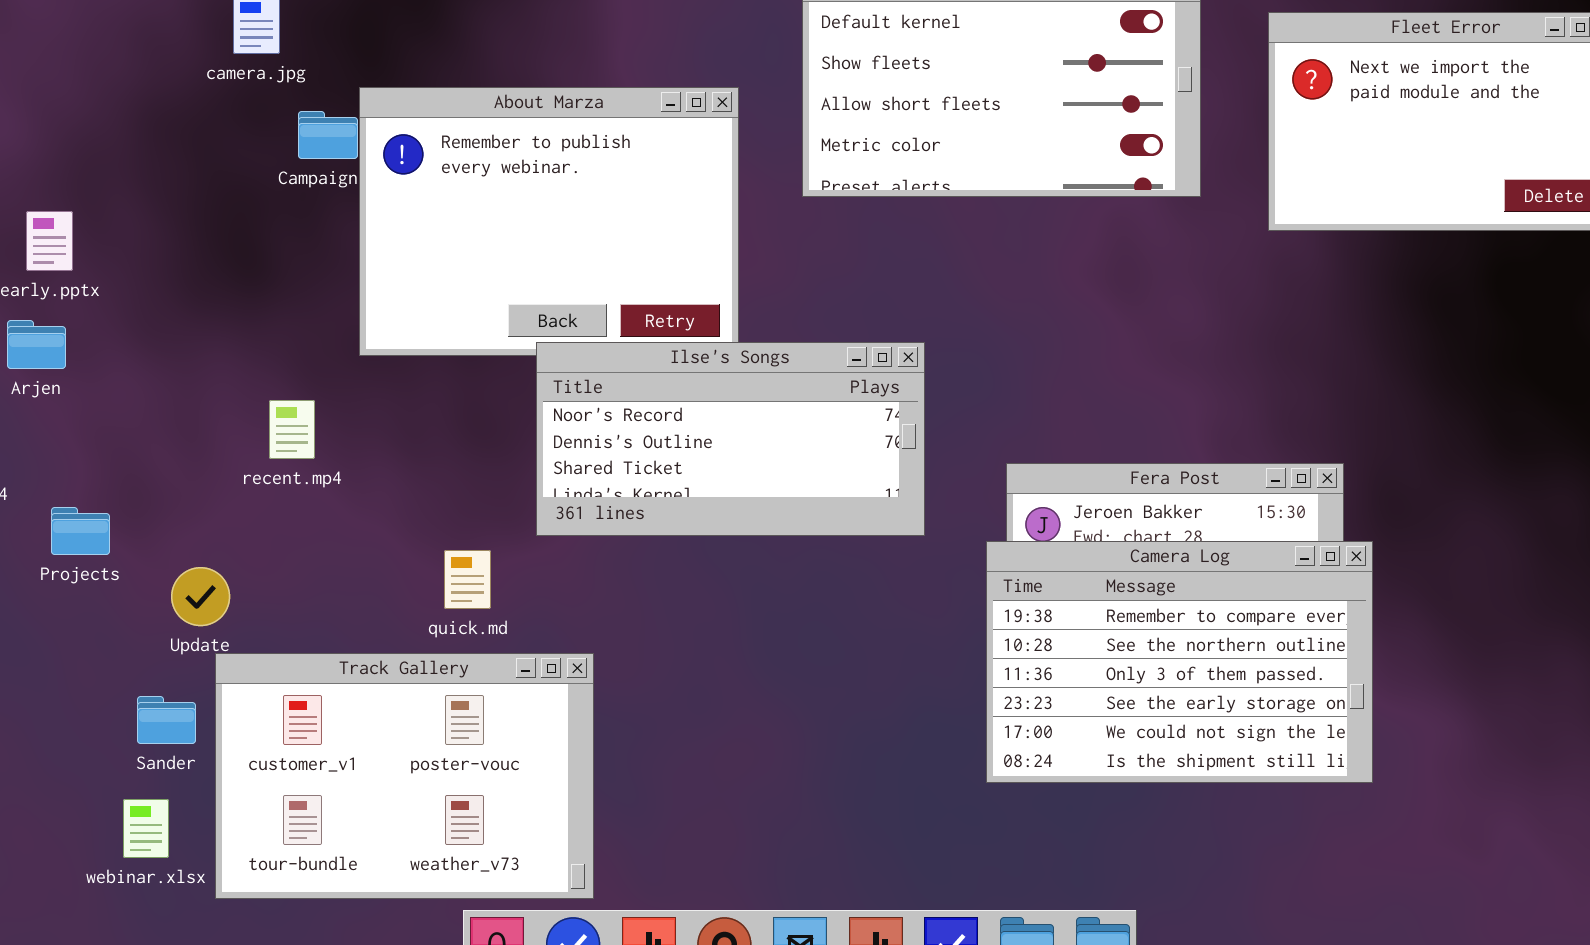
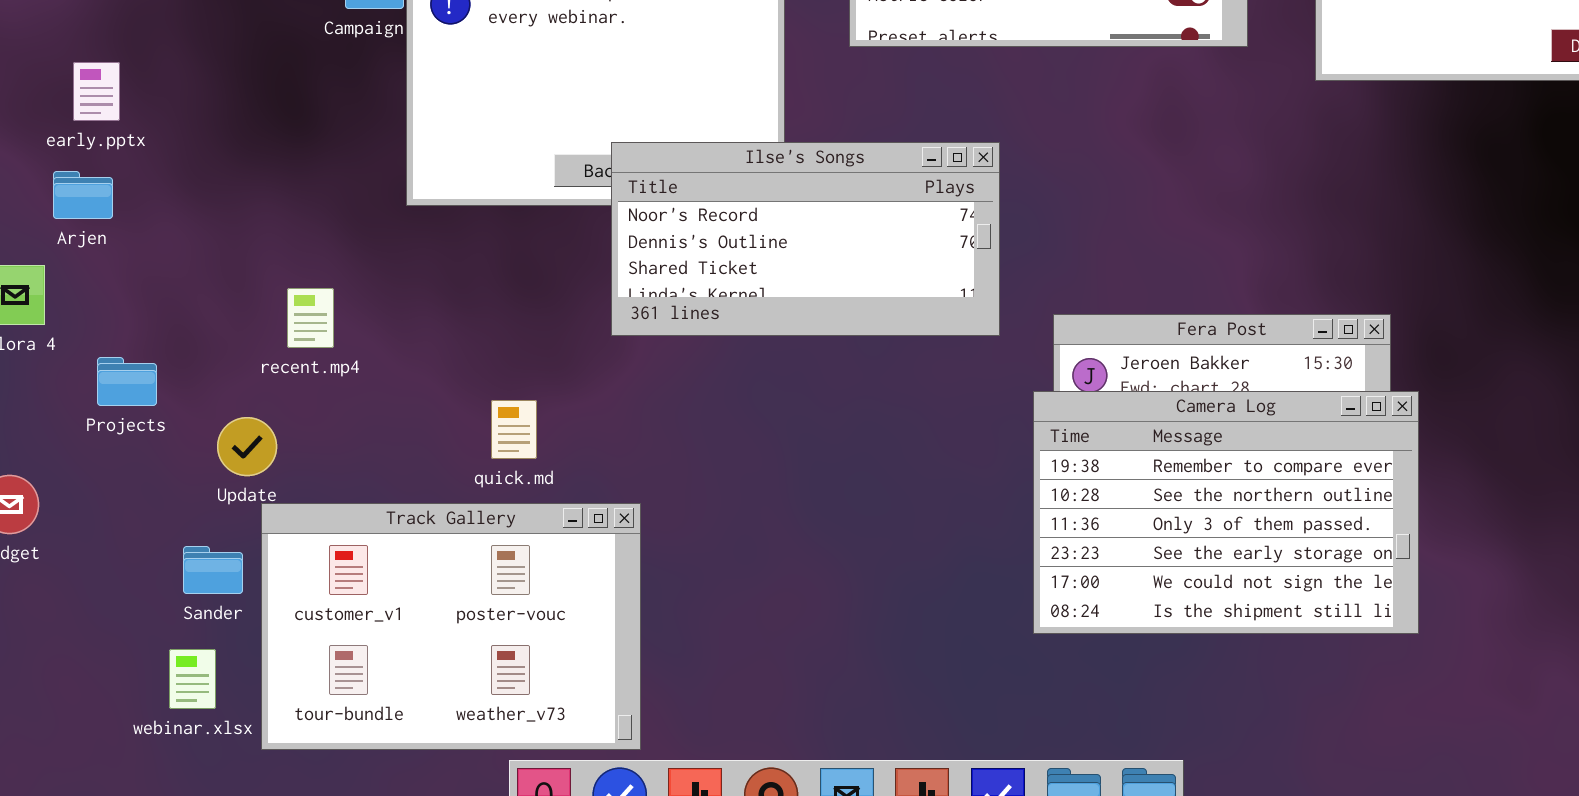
Ilse's Songs: [536,342,925,536] -> [611,142,1000,336], moved
recent.mp4: [269,400,315,459] -> [287,288,334,348], moved

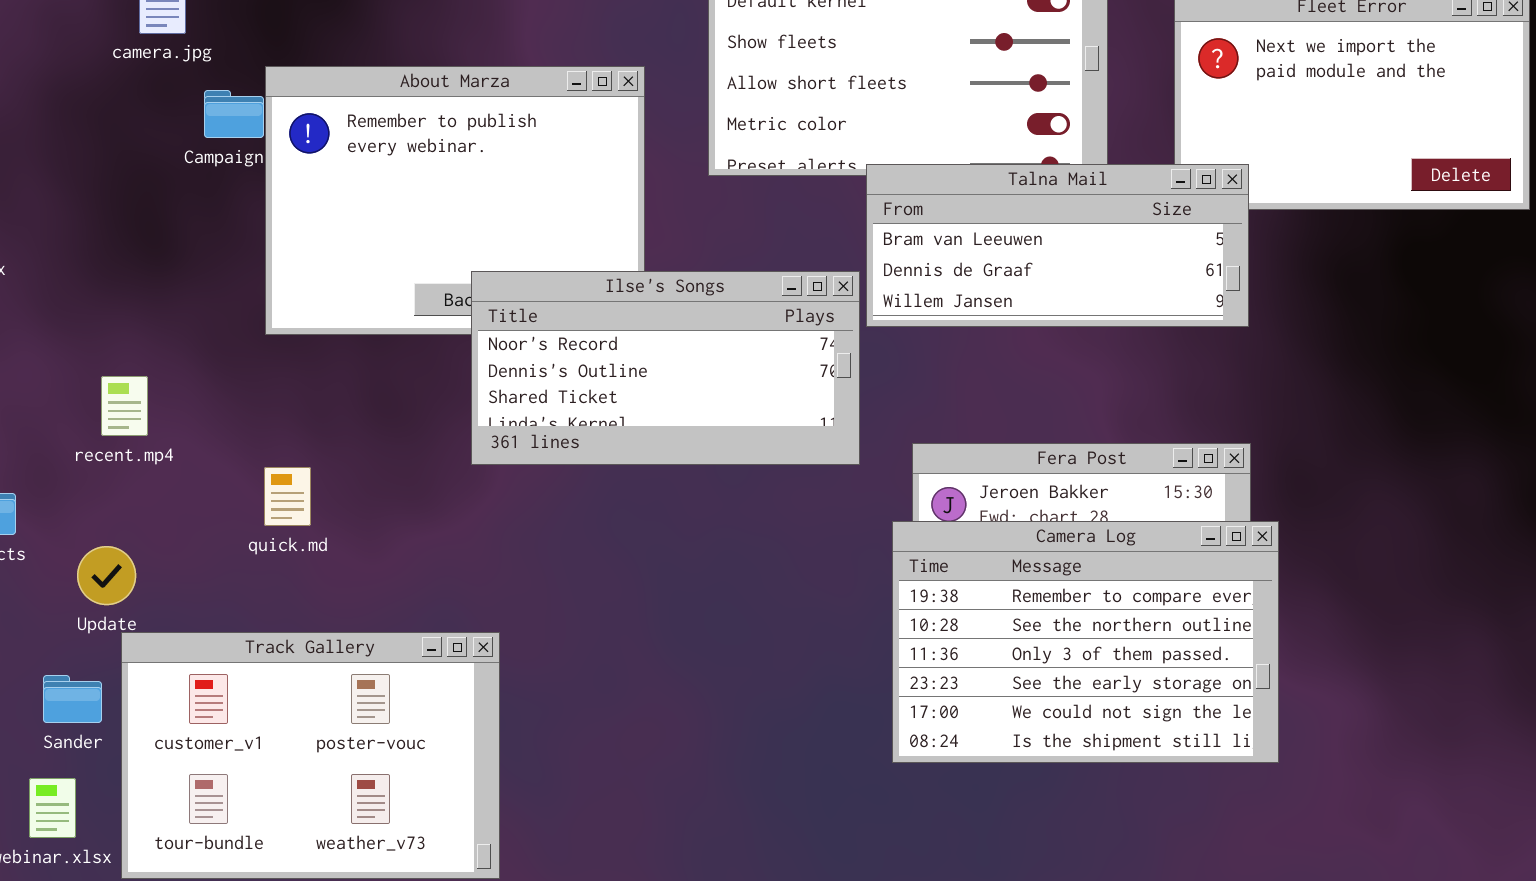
Talna Mail: none -> [866,164,1249,327], opened
recent.mp4: [287,288,334,348] -> [101,376,148,436], moved
quick.md: [491,400,537,459] -> [264,467,311,526], moved

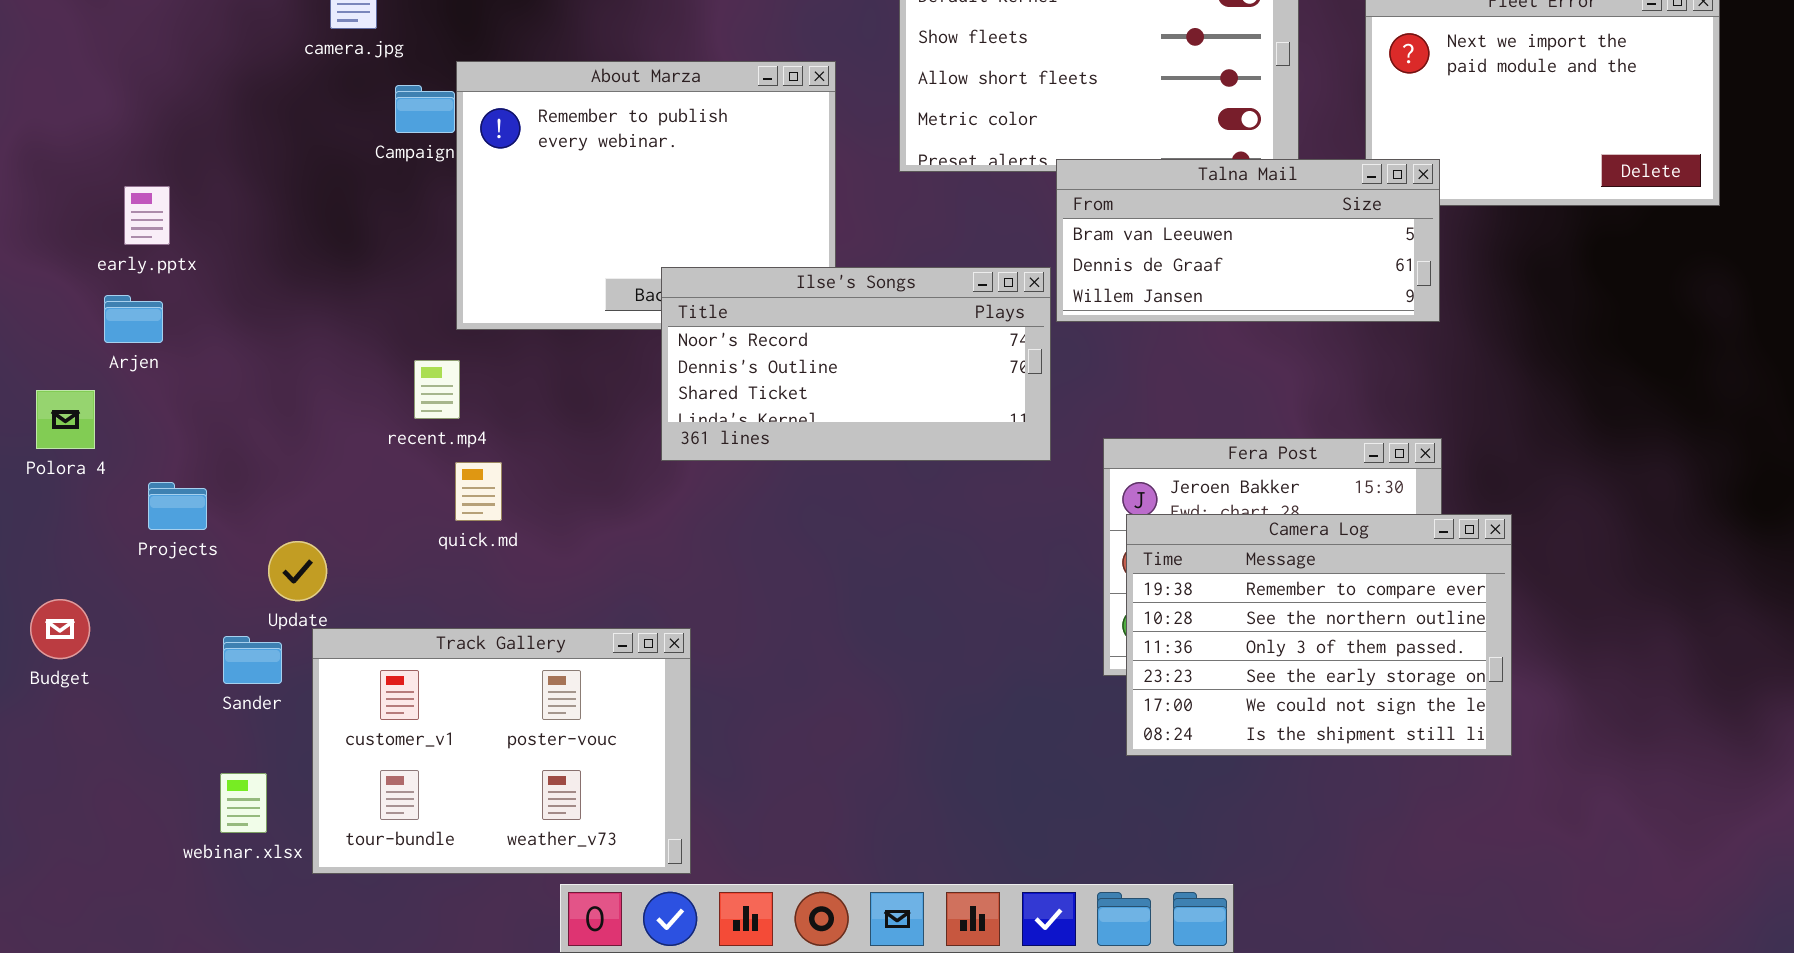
recent.mp4: [101,376,148,436] -> [414,360,460,419], moved
Camera Log: [892,521,1279,763] -> [1126,514,1512,756], moved
Sander: [43,675,102,723] -> [223,636,282,684], moved

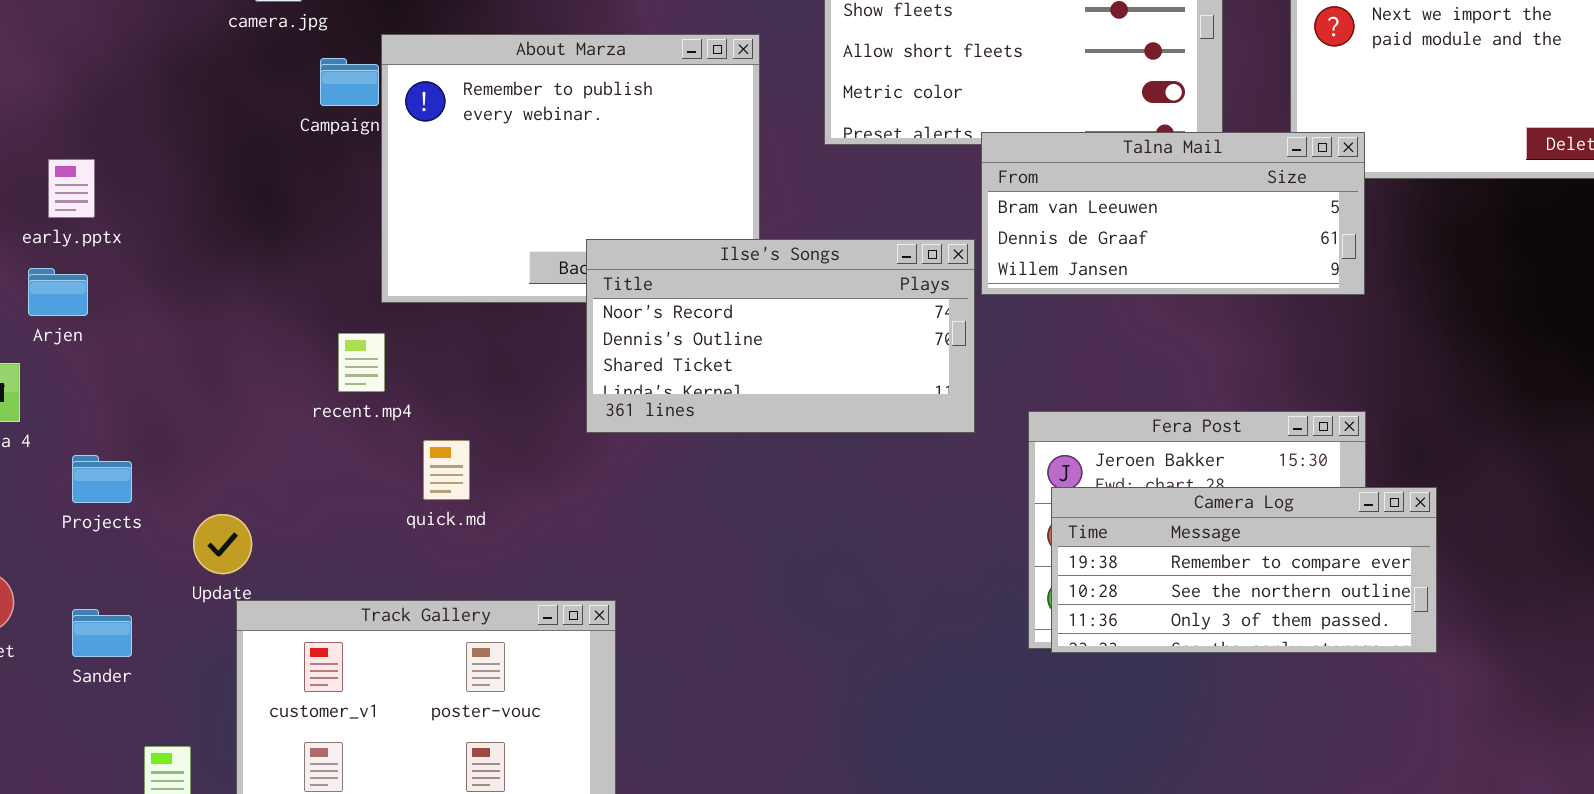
quick.md: [455,462,502,521] -> [423,440,470,500], moved
Camera Log: [1126,514,1512,756] -> [1051,487,1437,653], resized
Sander: [223,636,282,684] -> [72,609,132,657], moved

